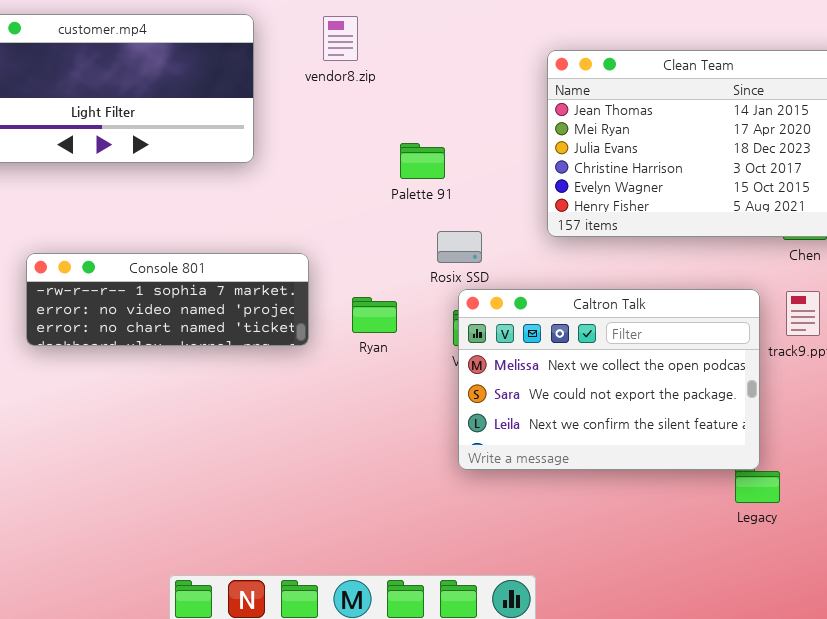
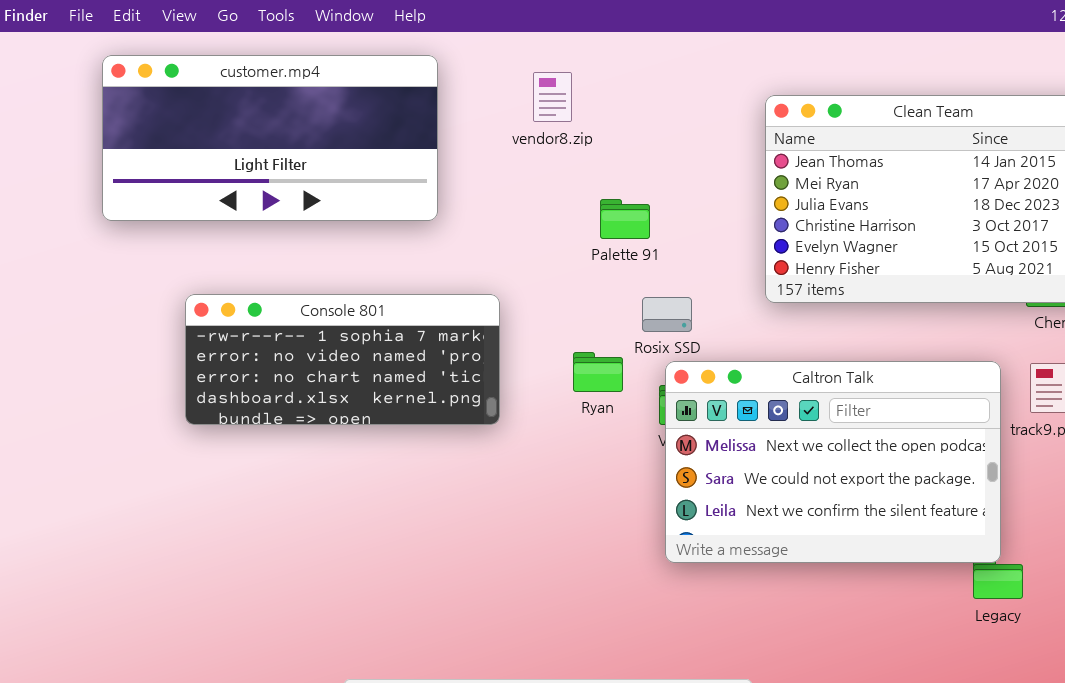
vendor8.zip: [323,16,358,61] -> [533,72,572,122], moved
Console 801: [26,253,309,346] -> [185,294,500,425], resized
Ryan: [352,297,397,333] -> [573,352,623,392], moved

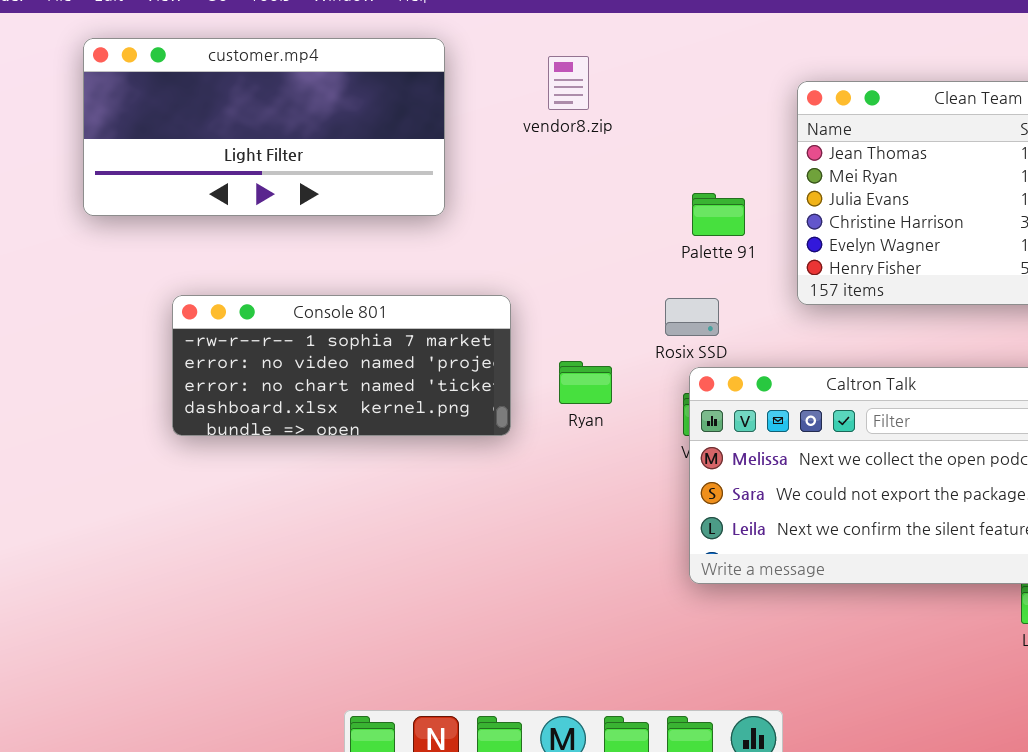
Palette 91: [600,199,650,239] -> [692,193,745,236], moved
Ryan: [573,352,623,392] -> [559,361,612,404], moved

